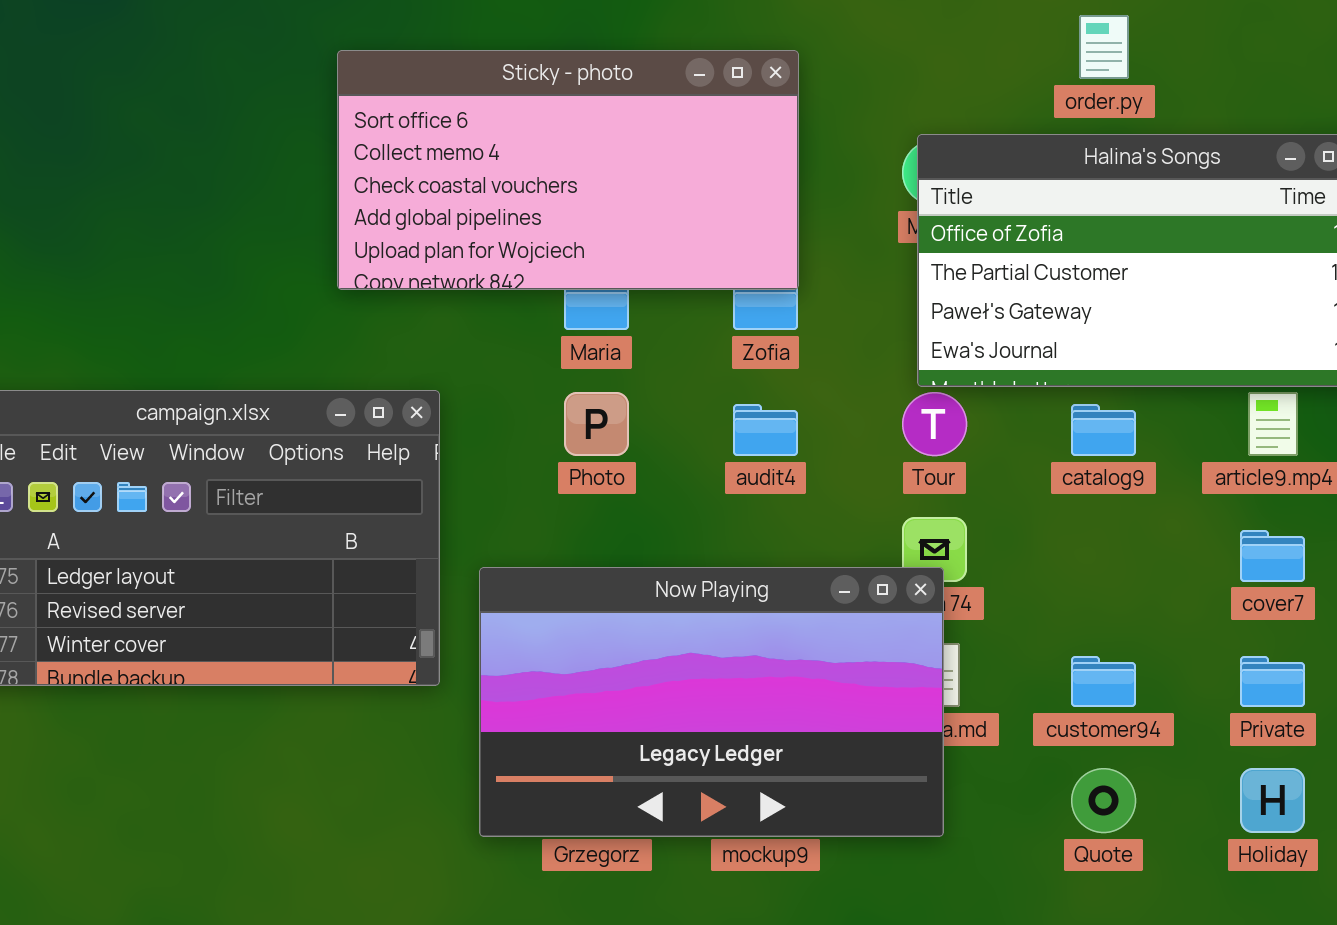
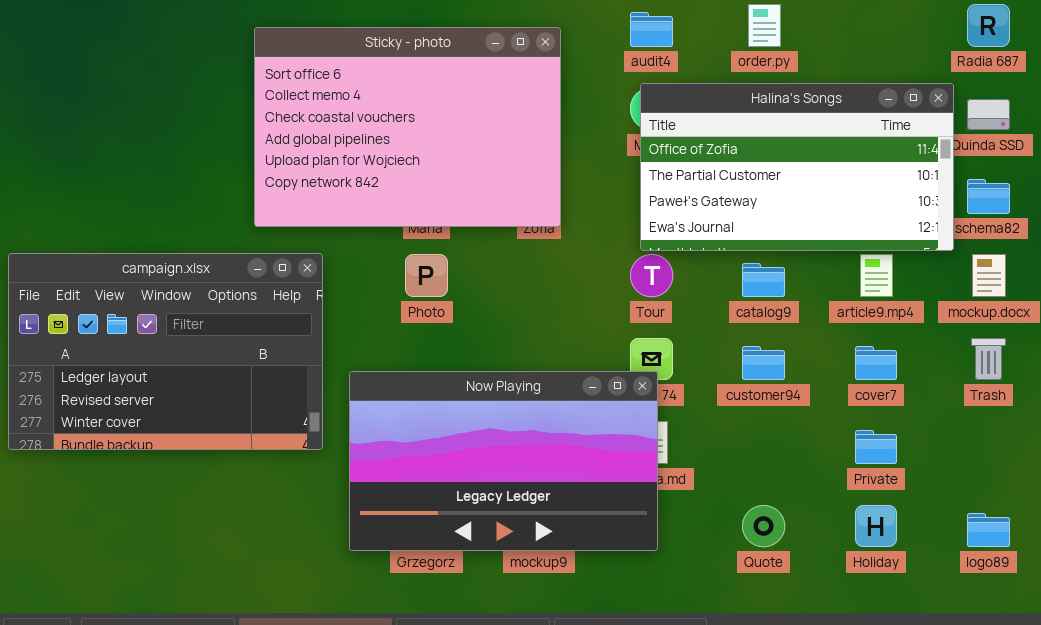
Sticky - photo: [337,50,799,290] -> [254,27,561,227], resized
audit4: [733,404,798,456] -> [630,12,673,47], moved
customer94: [1071,656,1136,707] -> [742,346,785,380], moved

